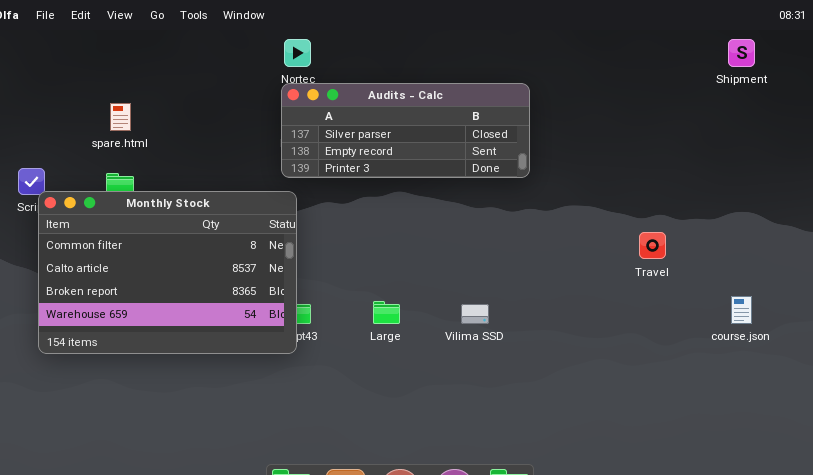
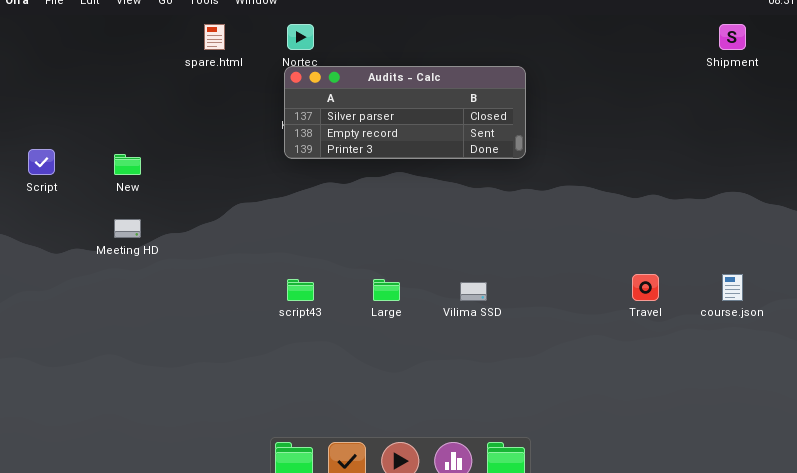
spare.html: [110,103,131,131] -> [204,24,225,50], moved
Monthly Stock: [38,191,297,354] -> none, closed
Travel: [639,232,666,259] -> [632,274,659,301], moved

